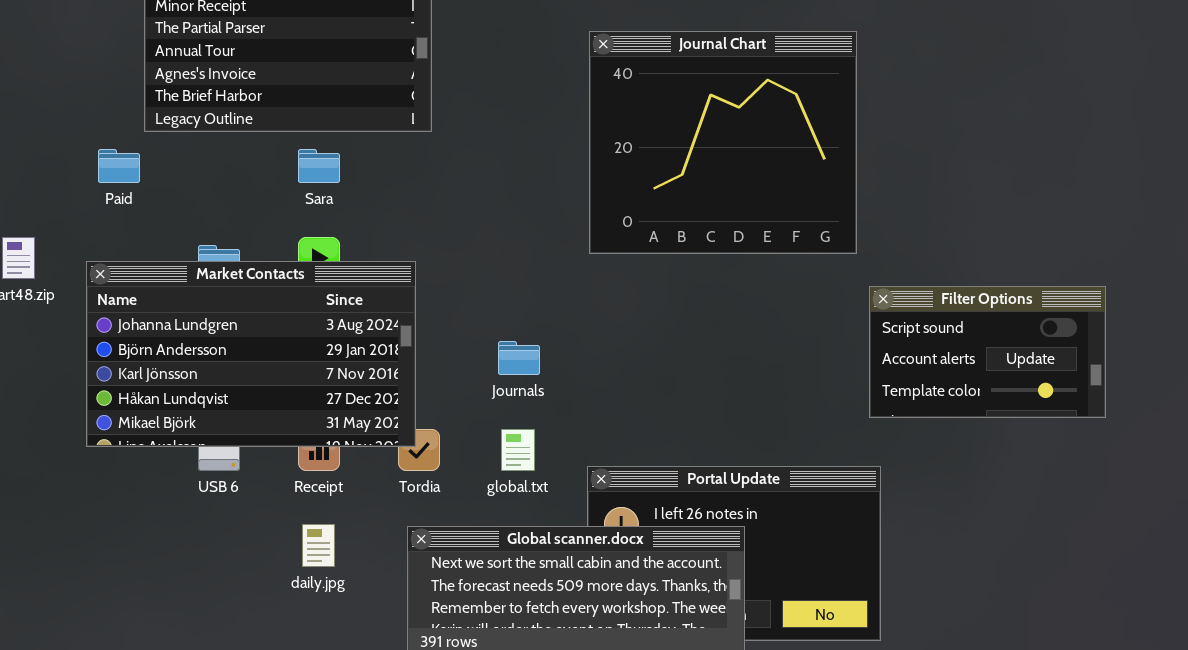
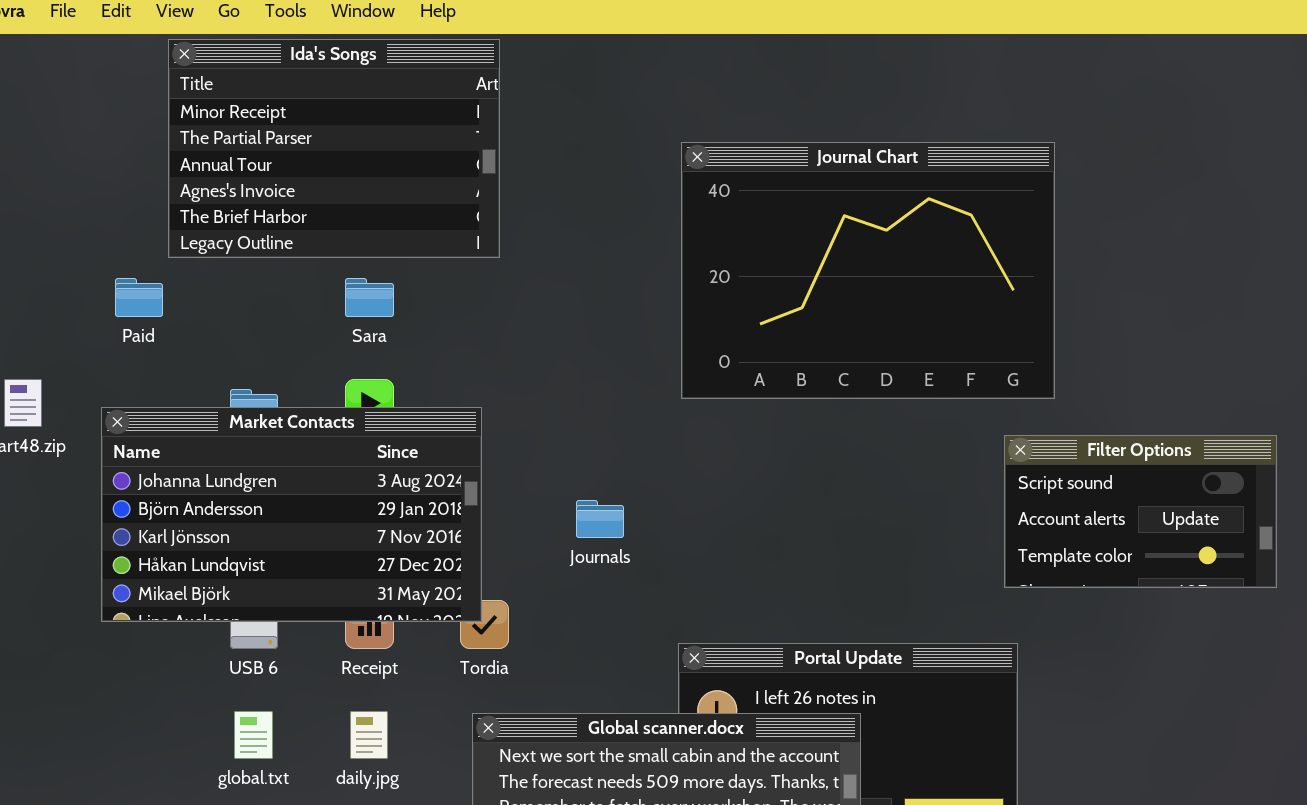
Journal Chart: [589,31,857,254] -> [681,142,1055,399], resized
global.txt: [501,429,535,471] -> [234,711,273,759], moved

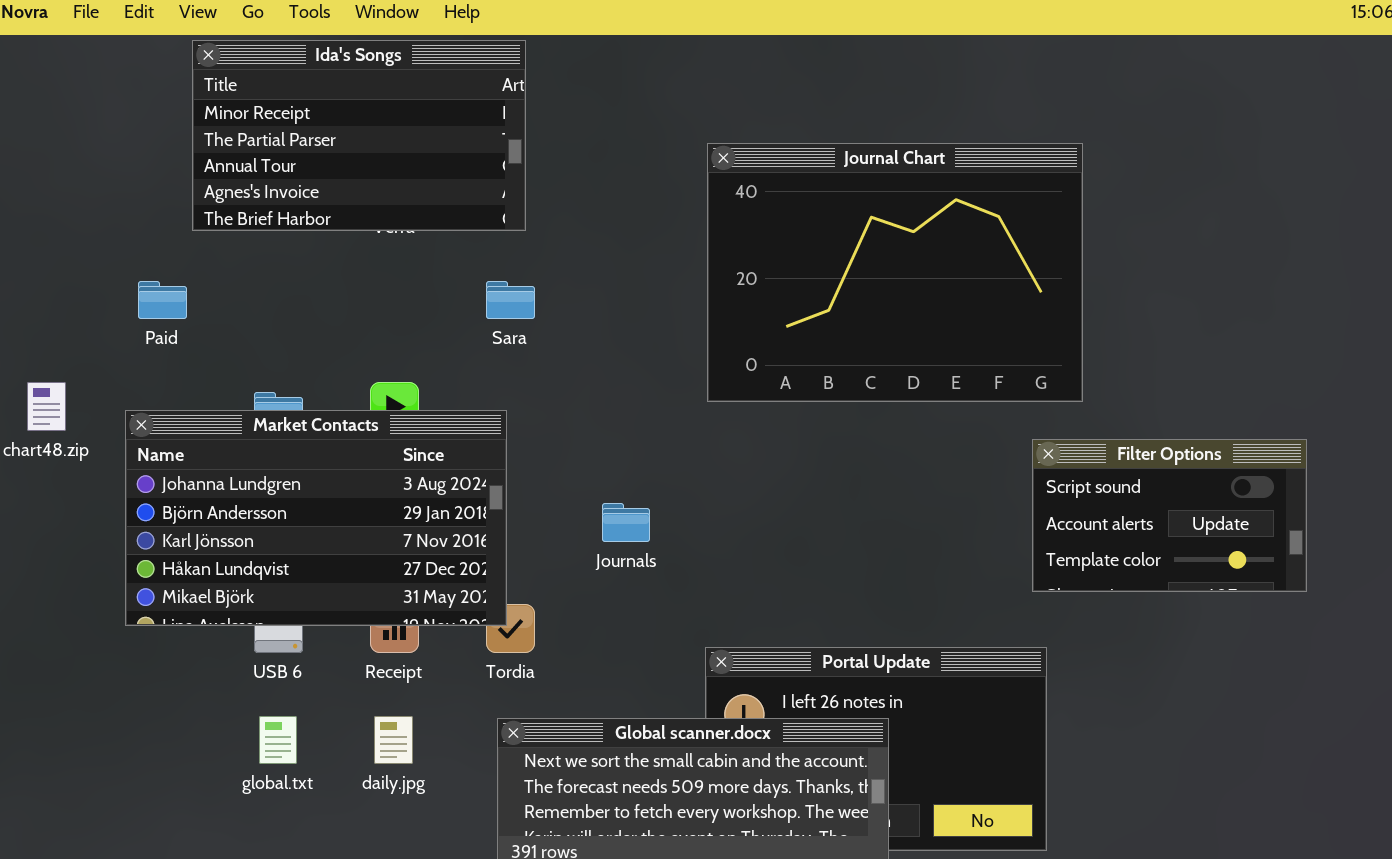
Ida's Songs: [168,39,500,258] -> [192,40,526,231], resized
Sara: [345,278,394,317] -> [486,281,535,319], moved

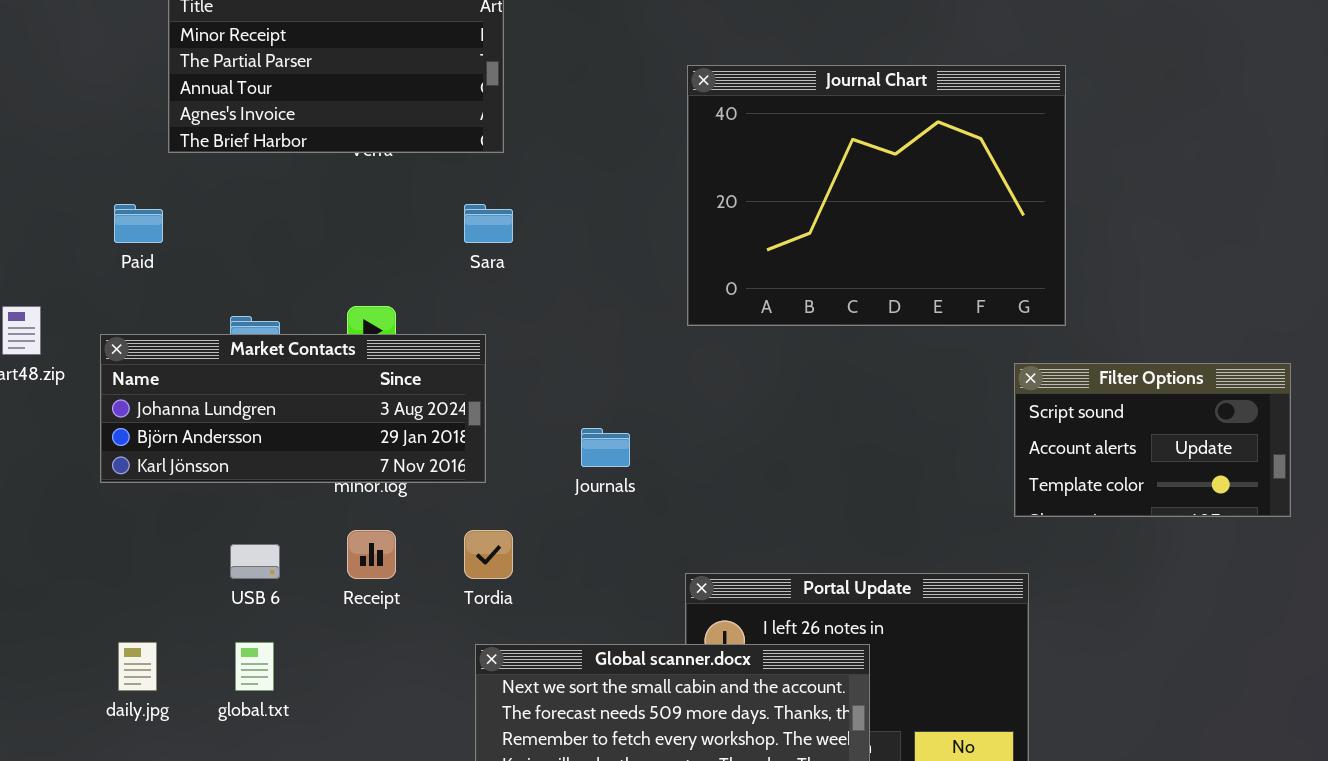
Market Contacts: [125,410,507,626] -> [100,334,486,483], resized
daily.jpg: [374,716,413,764] -> [118,642,157,691], moved

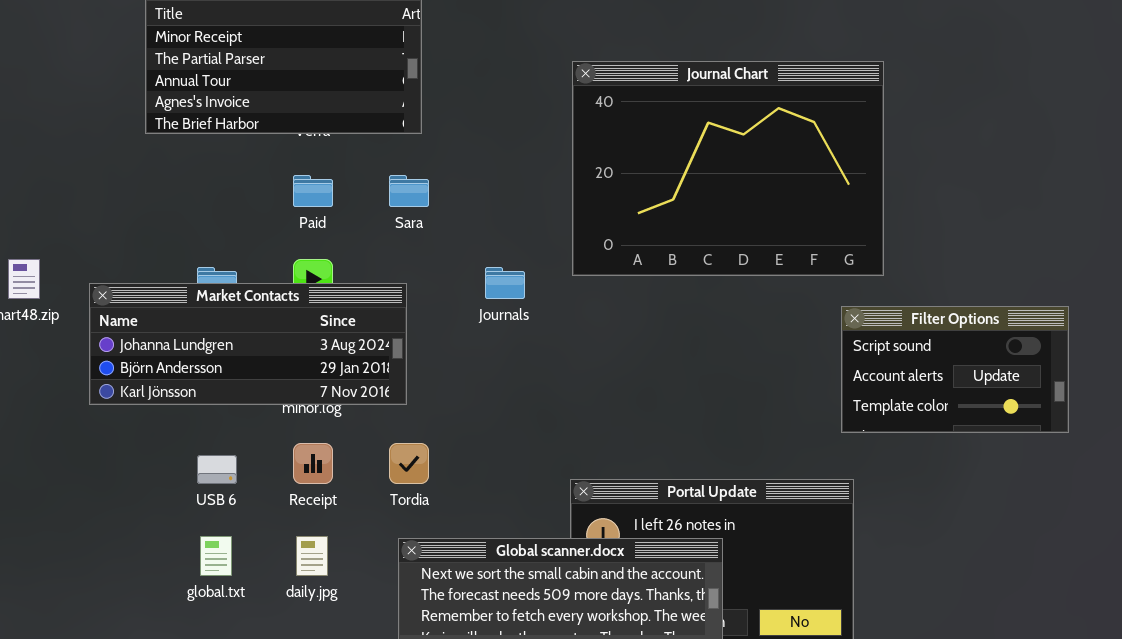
Paid: [114,204,163,243] -> [293,175,333,207], moved
Journals: [581,428,630,467] -> [485,267,525,299], moved
daily.jpg: [118,642,157,691] -> [296,536,328,576], moved

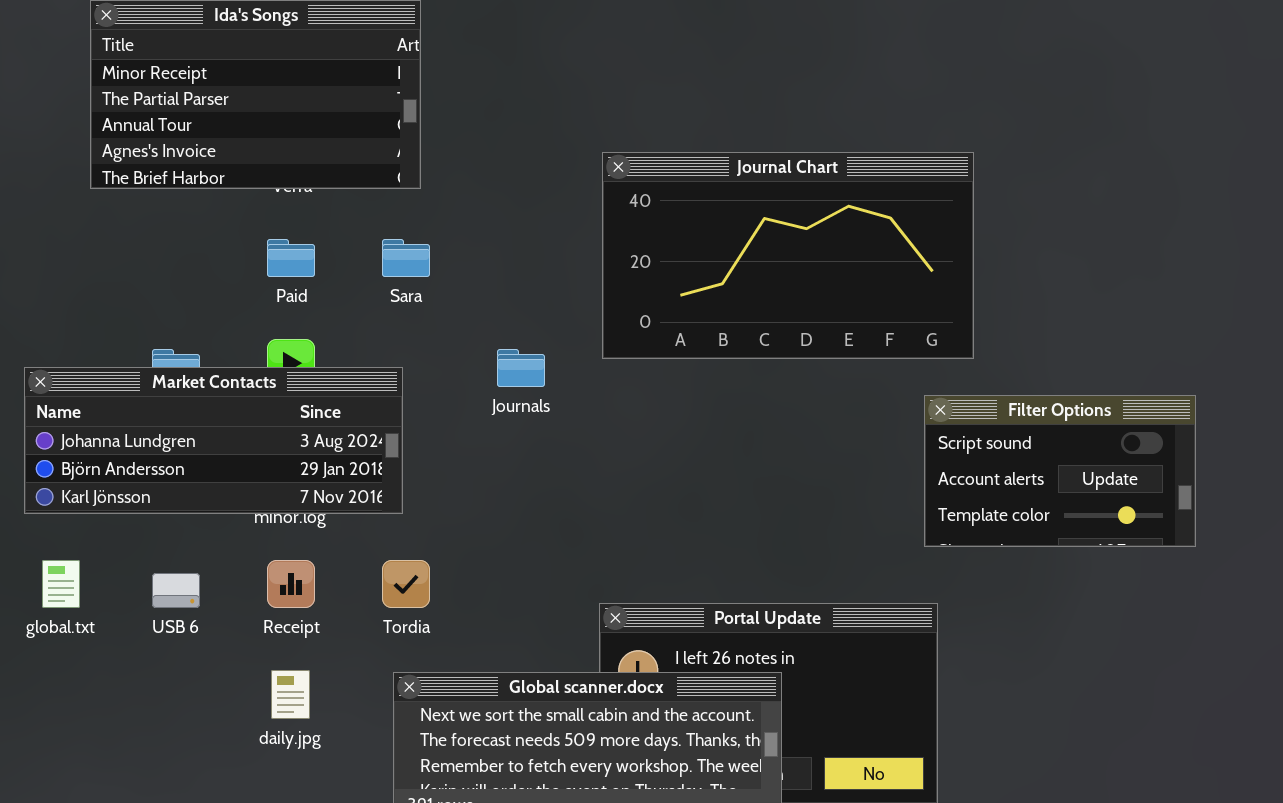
Journal Chart: [572,61,884,276] -> [602,152,974,359], resized
global.txt: [200,536,232,576] -> [42,560,80,608], moved

